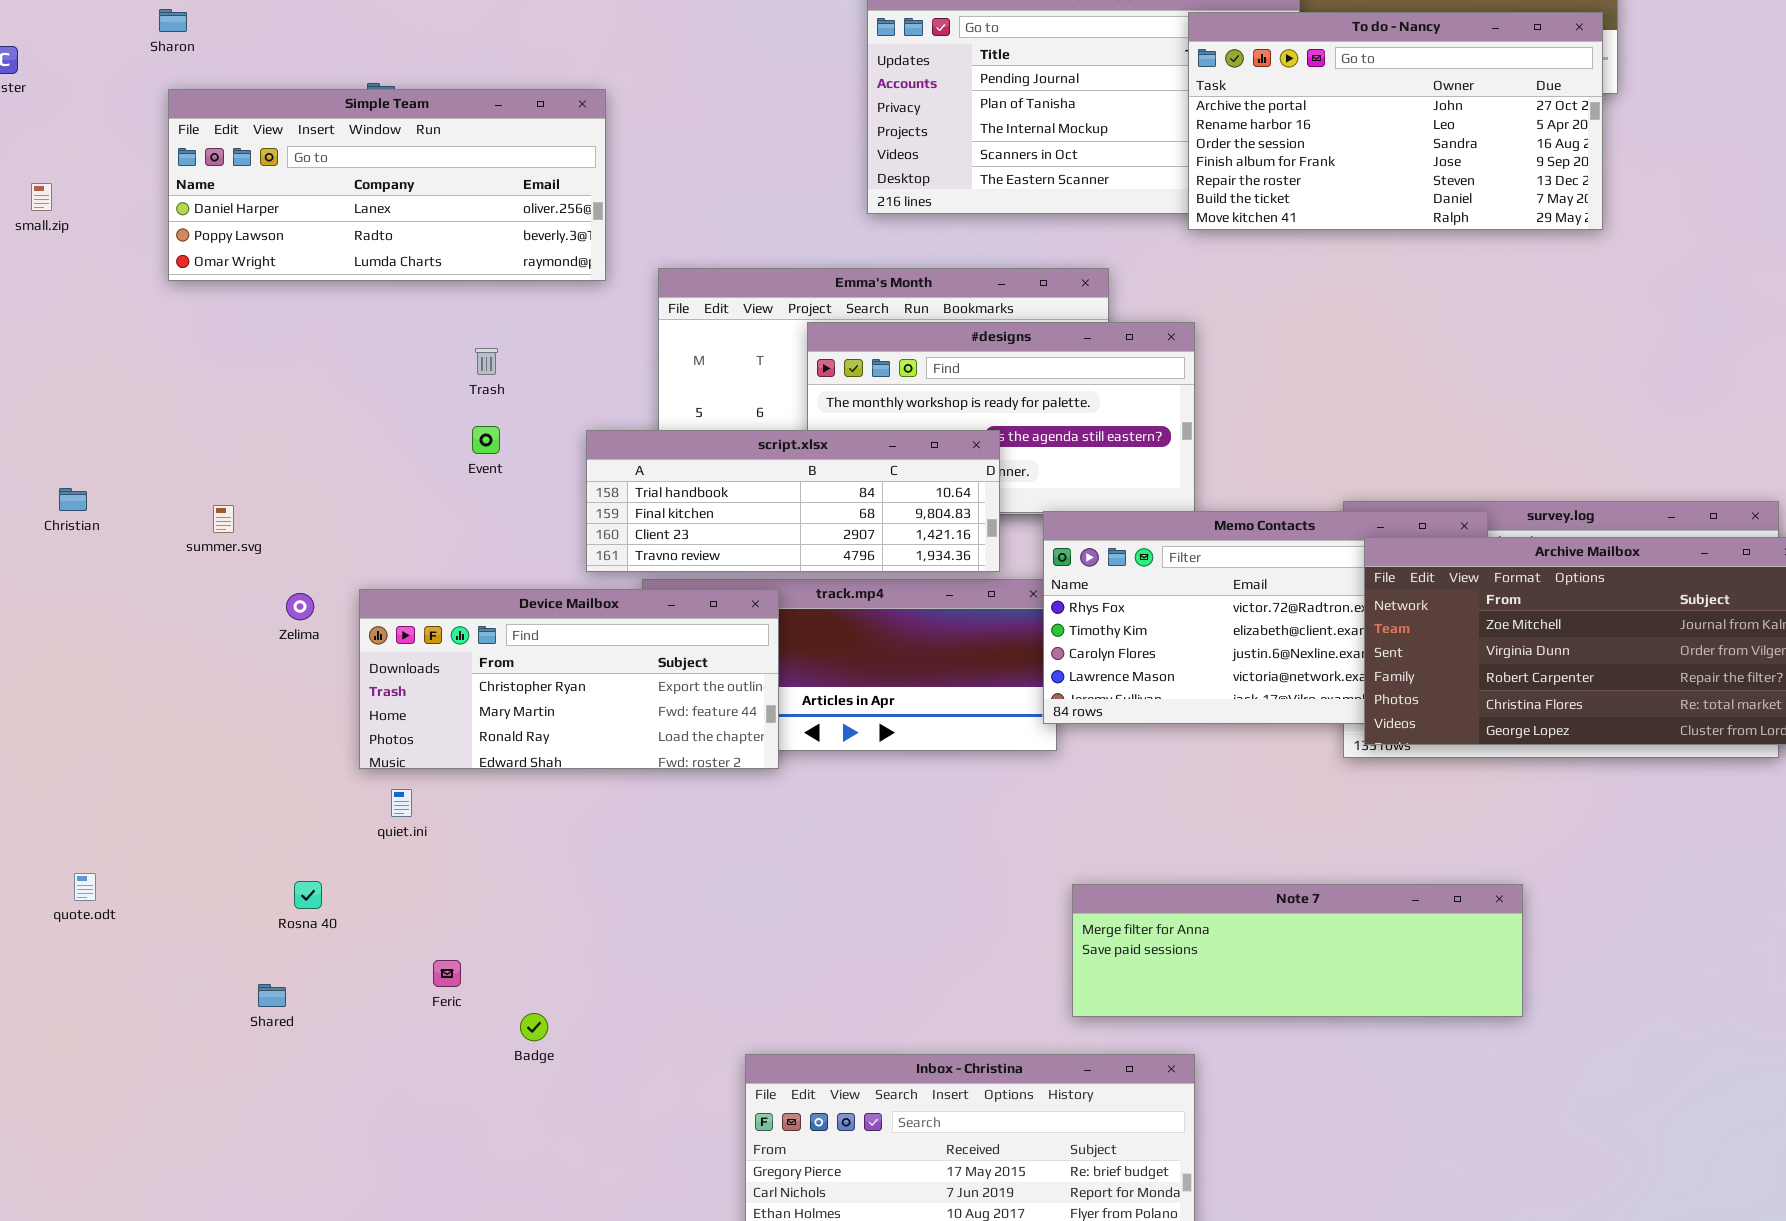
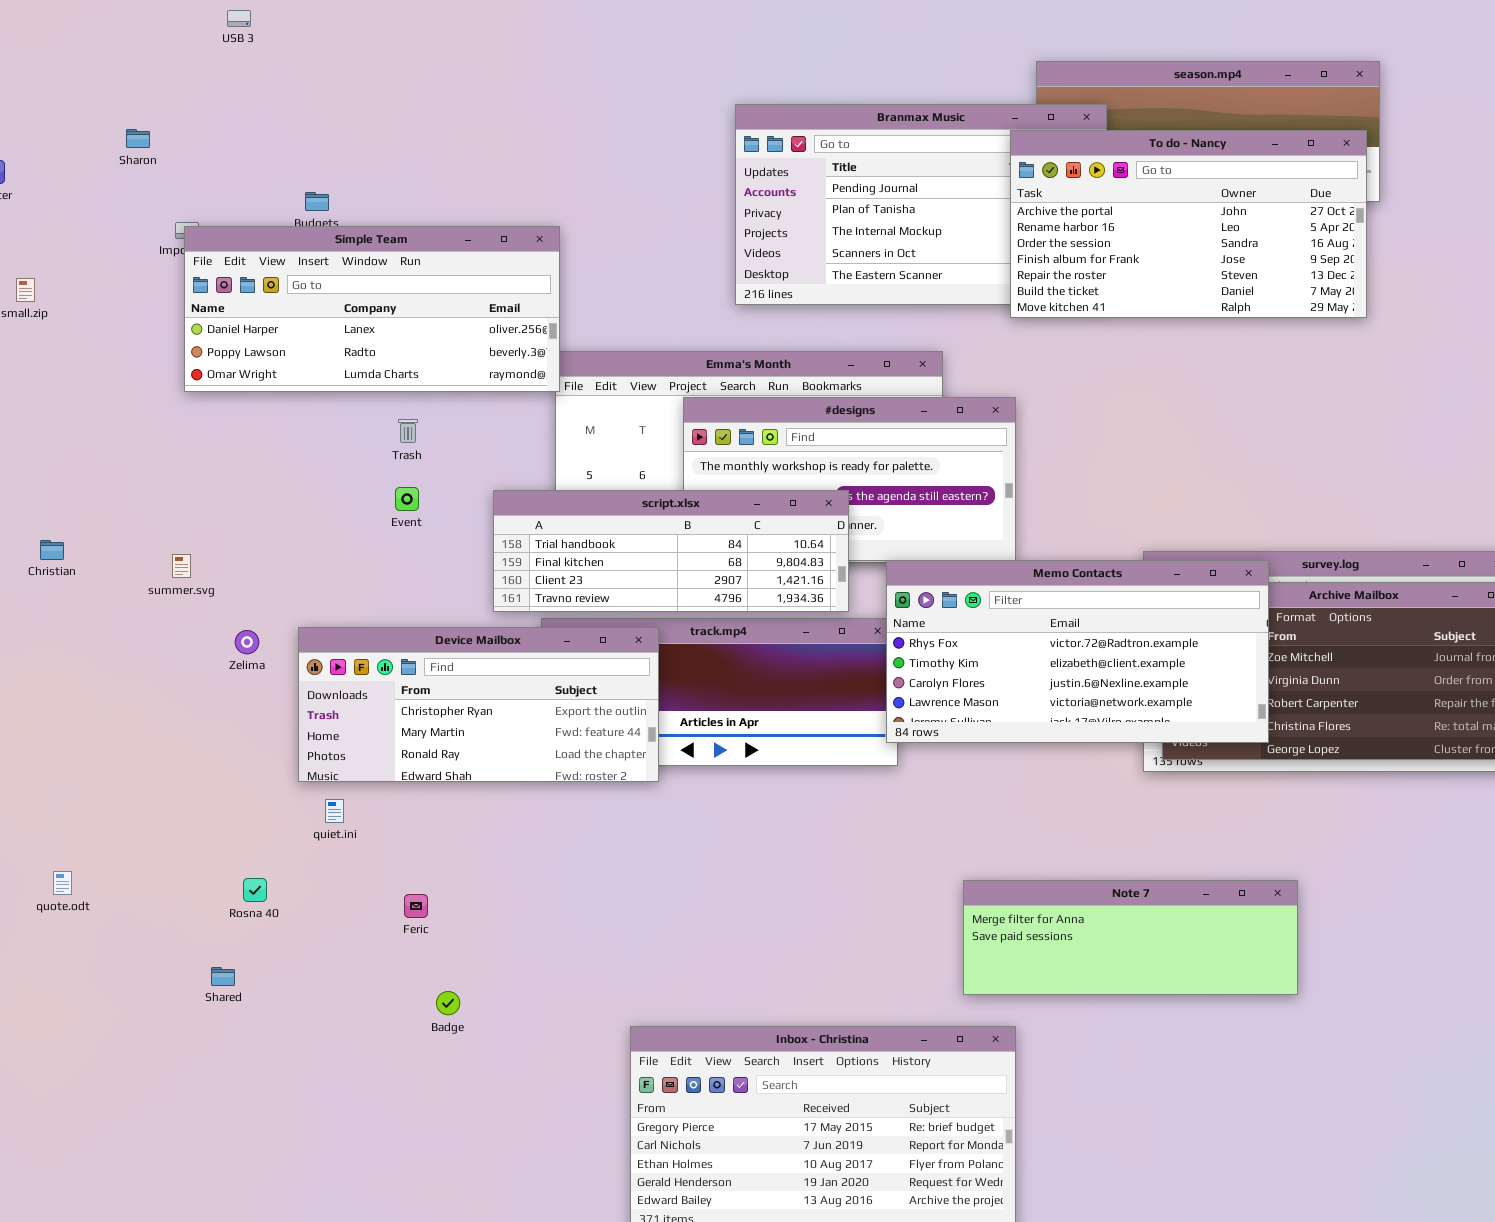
Simple Team: [168,89,606,281] -> [184,226,560,392], moved
Memo Contacts: [1043,511,1488,724] -> [886,560,1269,743], raised
Note 7: [1072,884,1523,1017] -> [963,880,1298,995], resized
Feric: [433,960,461,987] -> [404,894,428,918], moved

